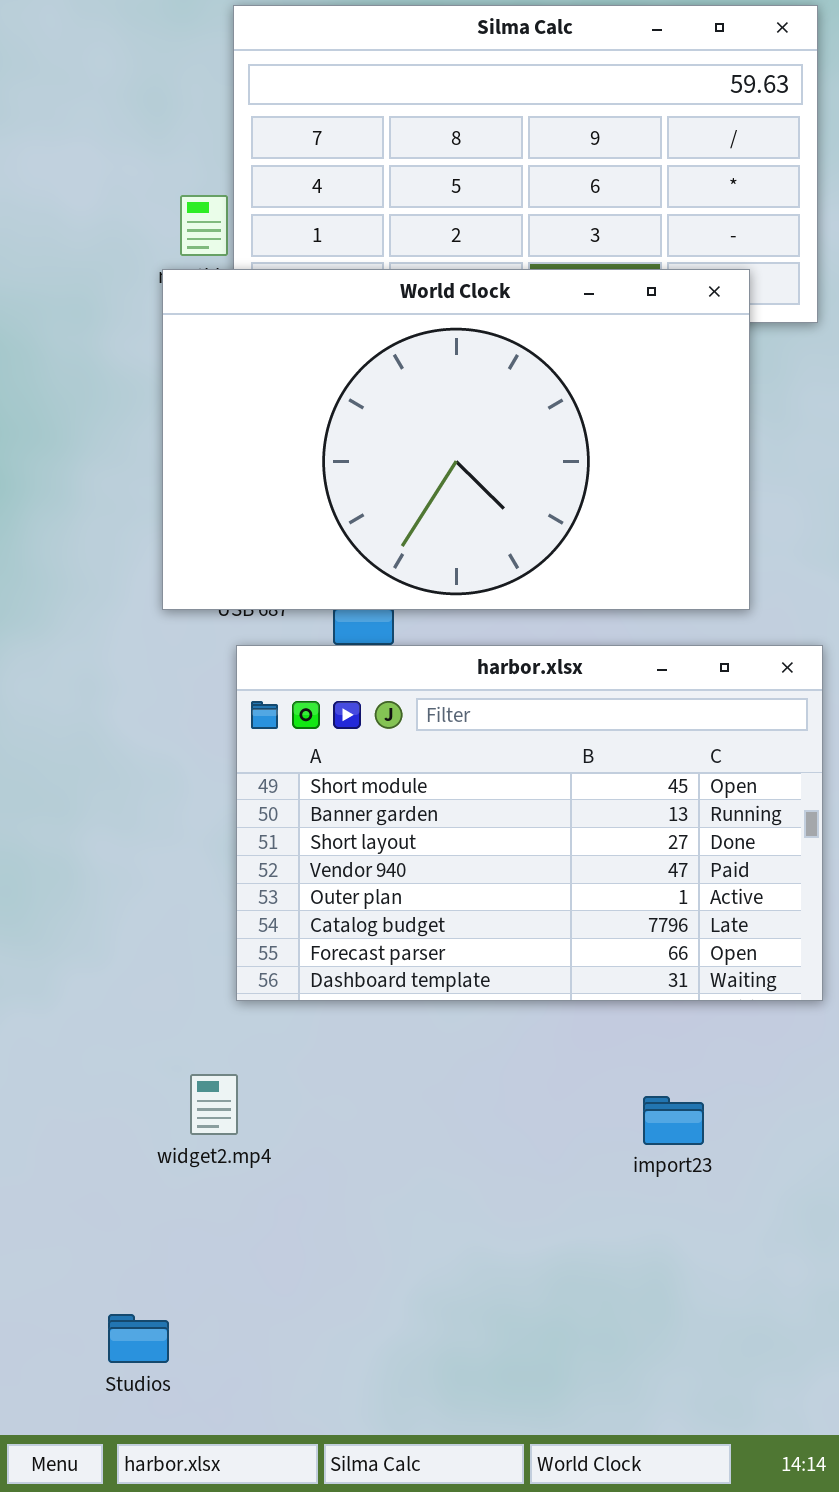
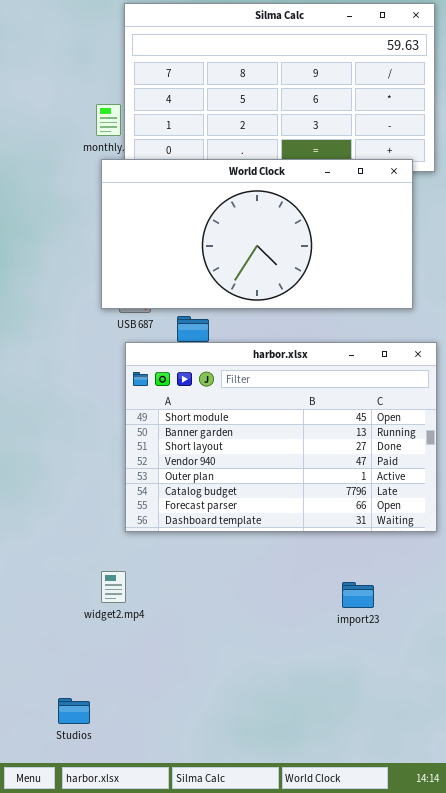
World Clock: [162,269,750,610] -> [101,159,413,309], moved, resized

